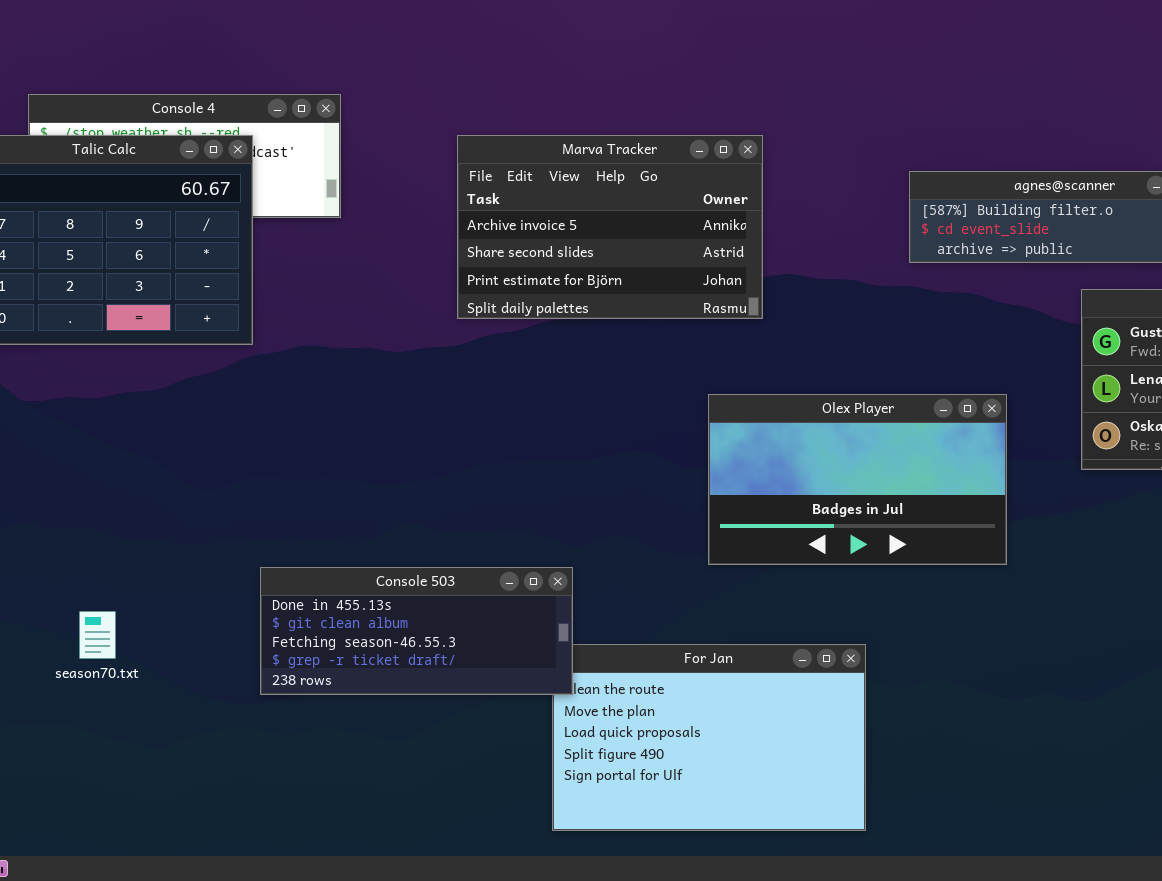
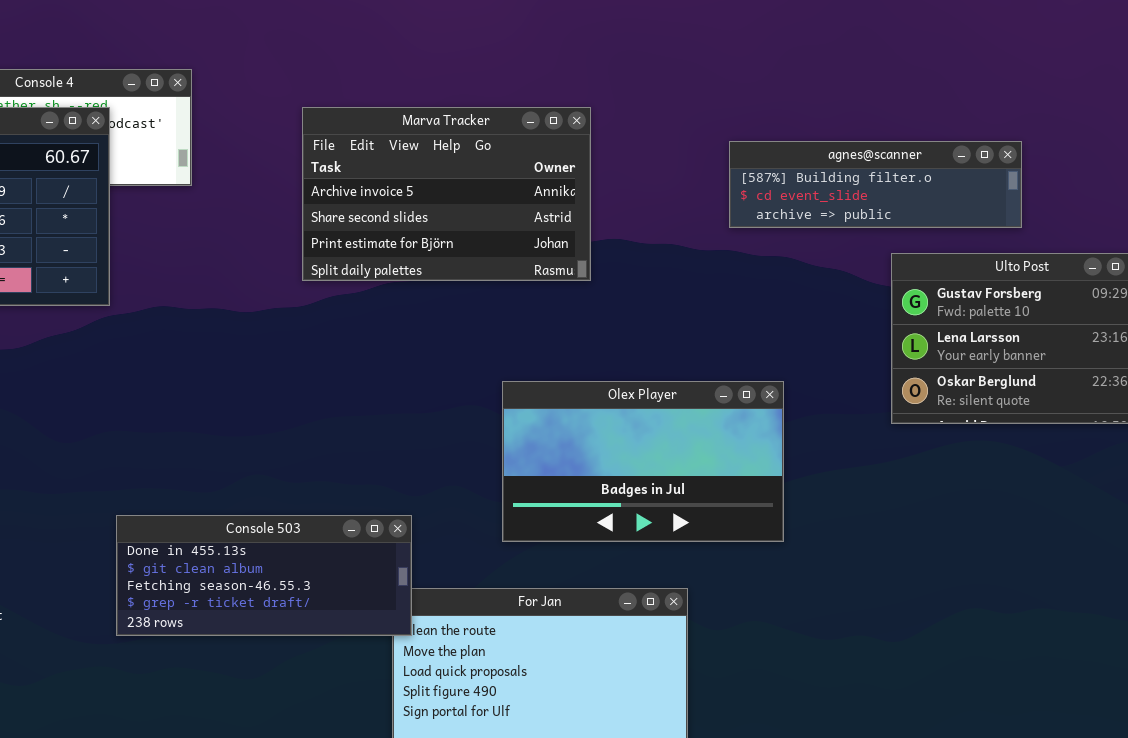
Olex Player: [708,394,1007,565] -> [502,381,784,542], moved

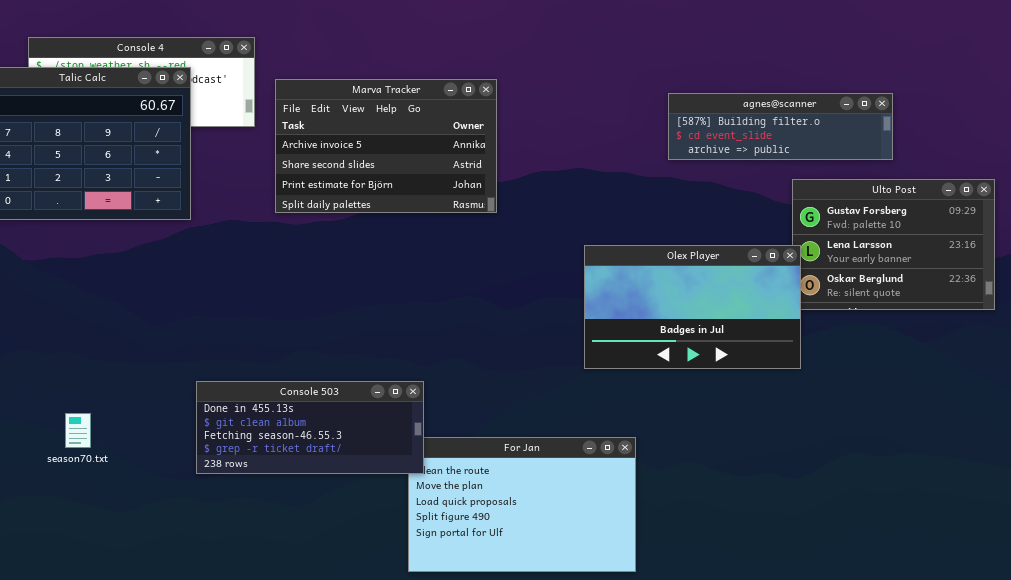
Marva Tracker: [302,107,591,281] -> [275,79,497,213], moved
Olex Player: [502,381,784,542] -> [584,245,801,369], moved

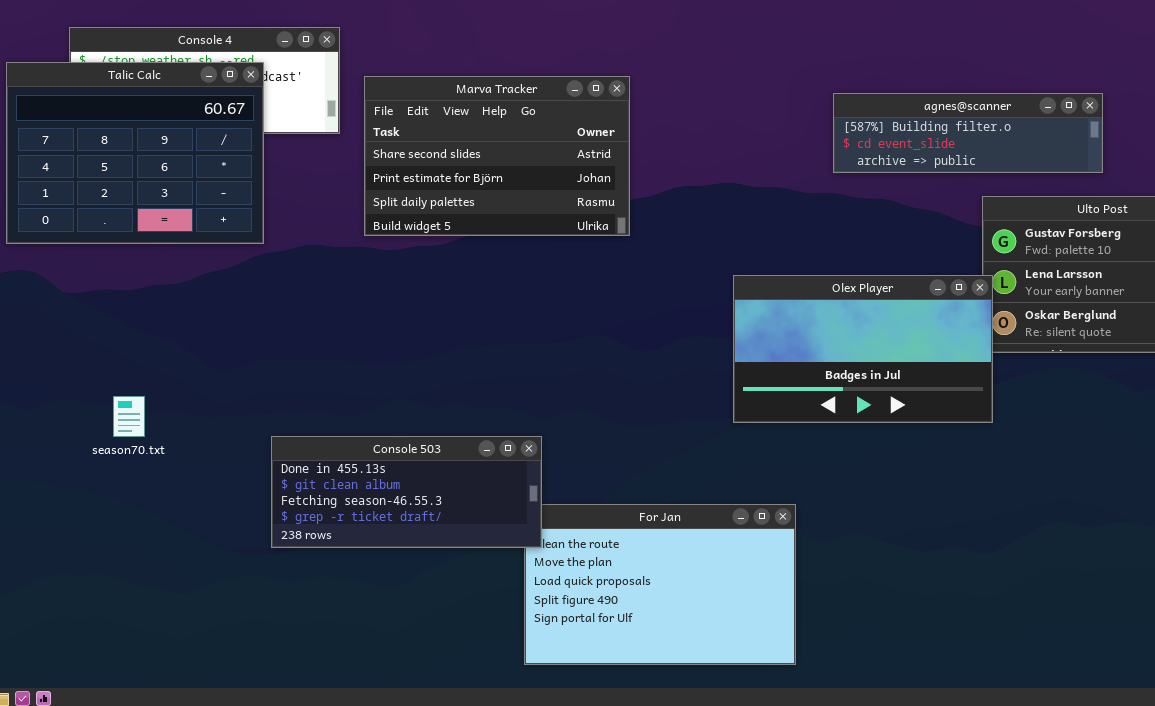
Marva Tracker: [275,79,497,213] -> [364,76,630,236], scrolled down 1 row
season70.txt: [65,413,91,448] -> [113,396,145,437], moved

